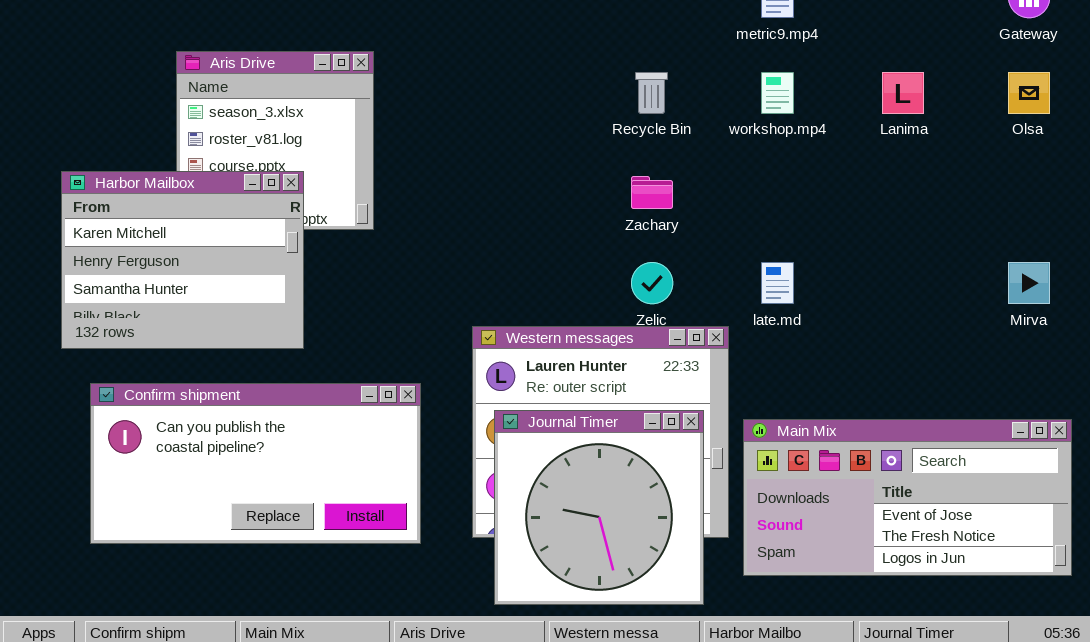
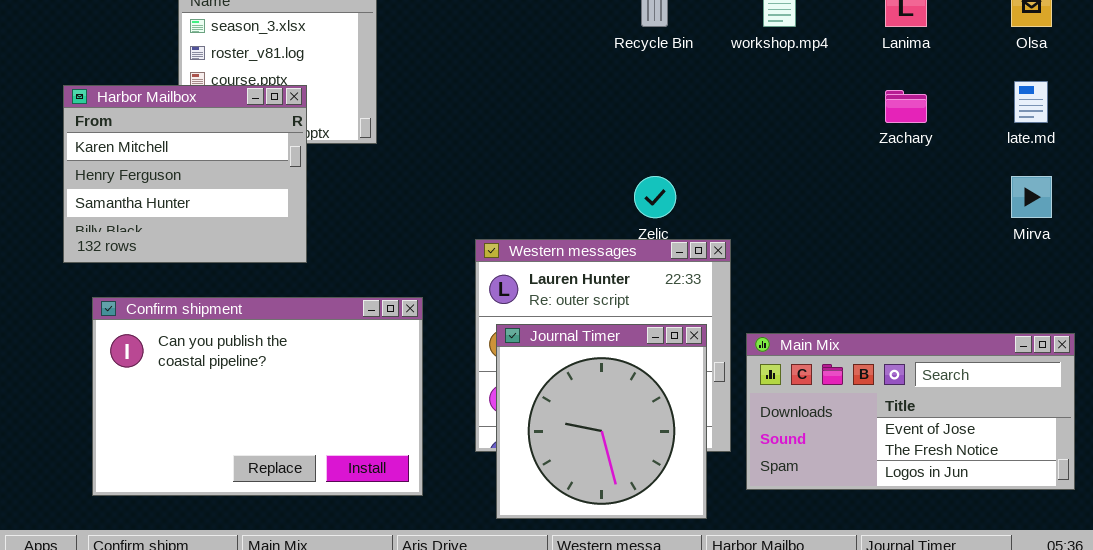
Zachary: [631,176,673,209] -> [885,90,927,123], moved
late.md: [761,262,794,304] -> [1014,81,1048,123], moved
Confirm shipment: [90,383,421,544] -> [92,297,423,496], resized

